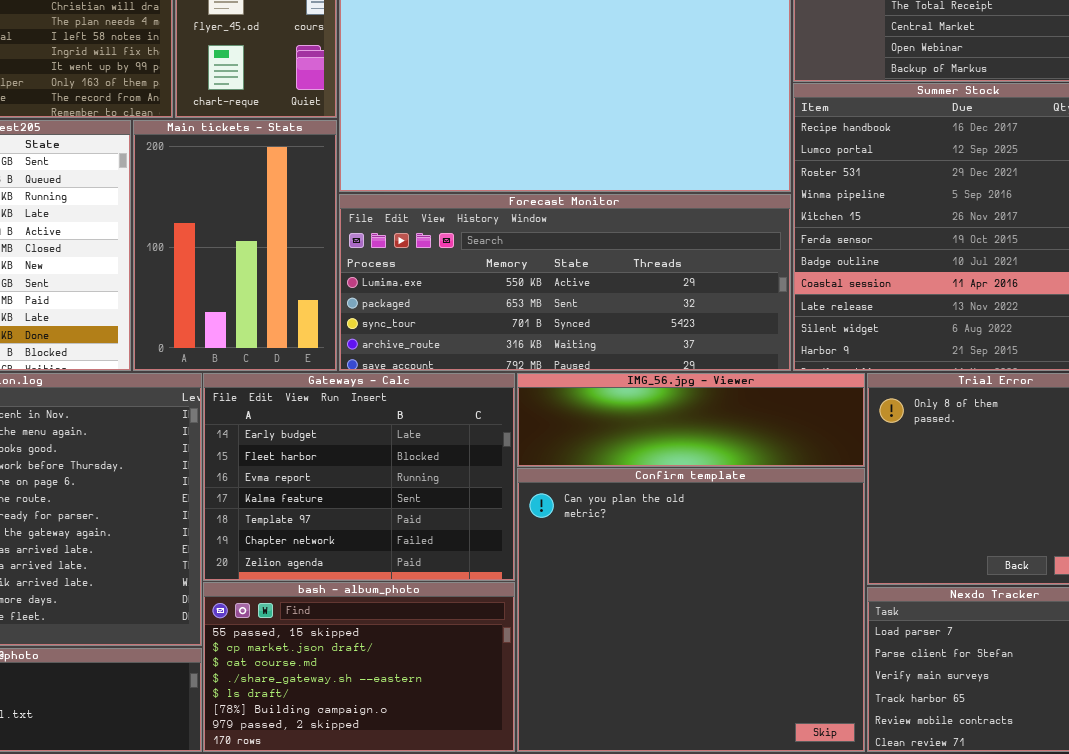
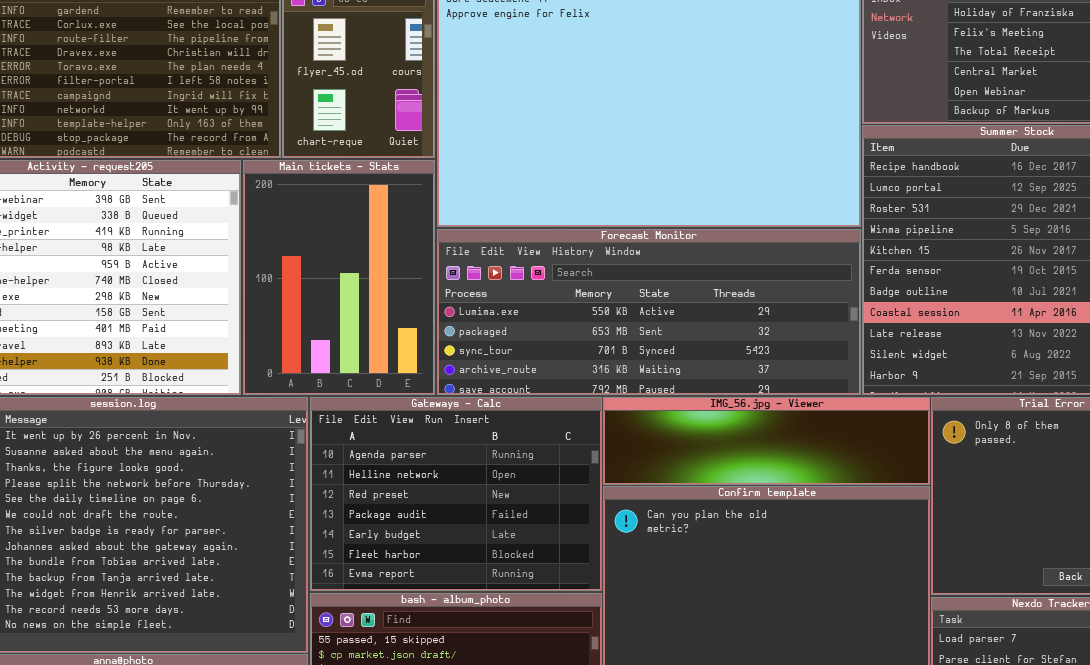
Gateways - Calc: [203,373,515,581] -> [310,397,602,591], scrolled up 4 rows

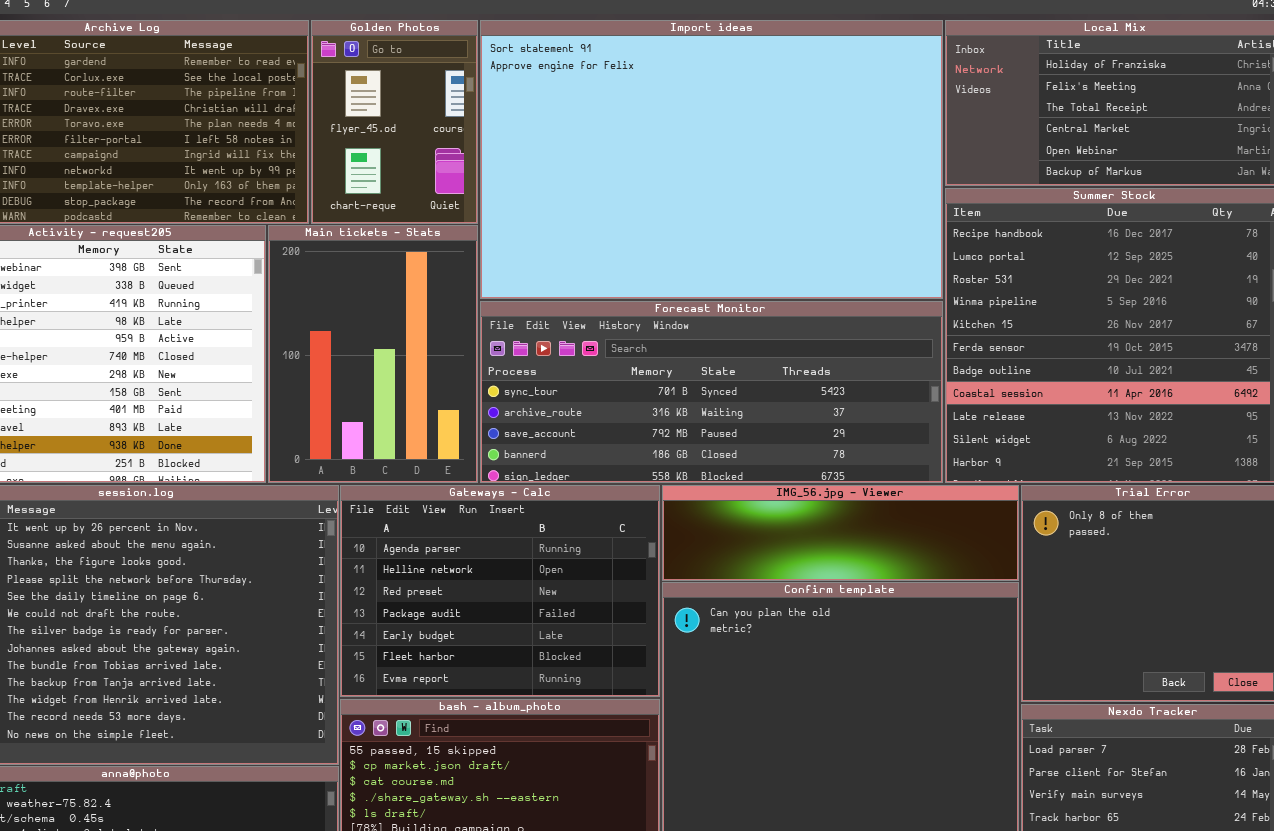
Forecast Monitor: [437,229,861,395] -> [480,301,943,483], scrolled down 2 rows

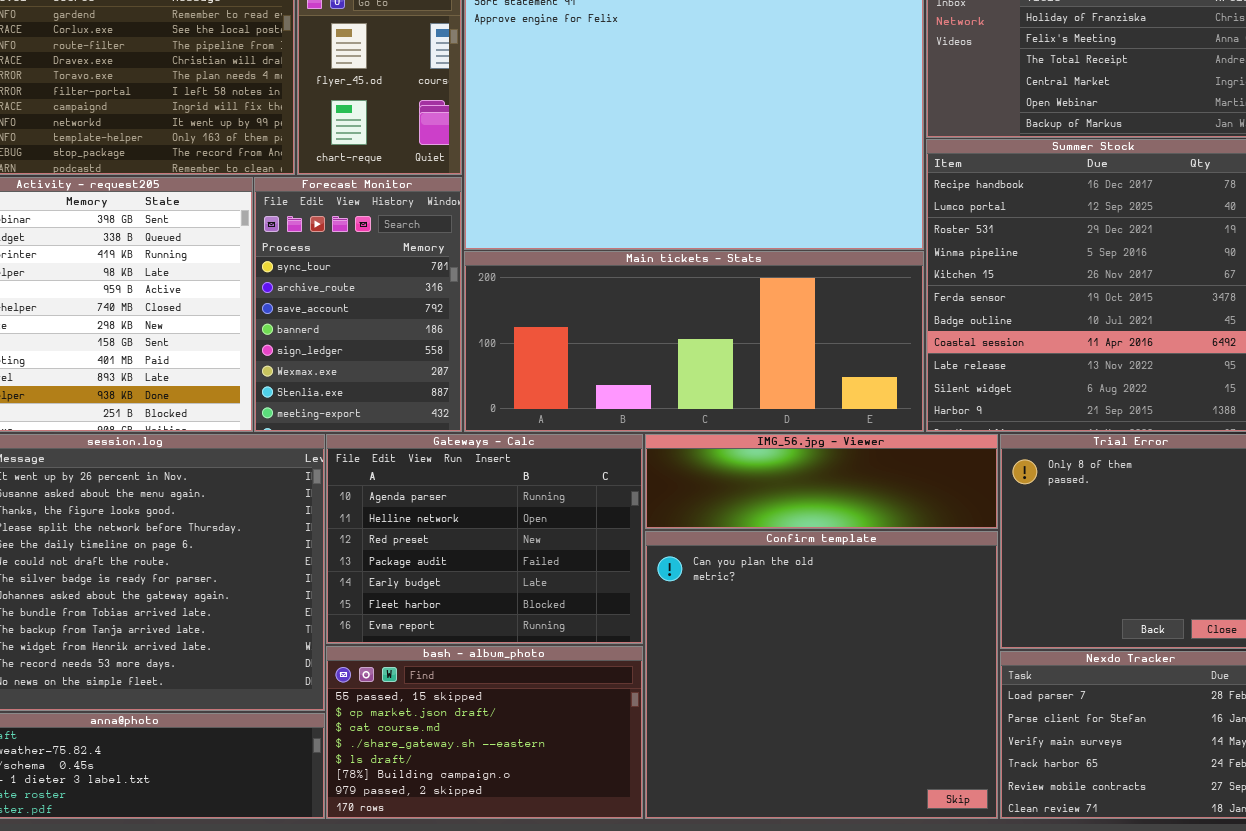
Main tickets - Stats: [268,225,478,483] -> [464,251,924,432], moved, resized
Forecast Monitor: [480,301,943,483] -> [254,177,462,432], moved, resized

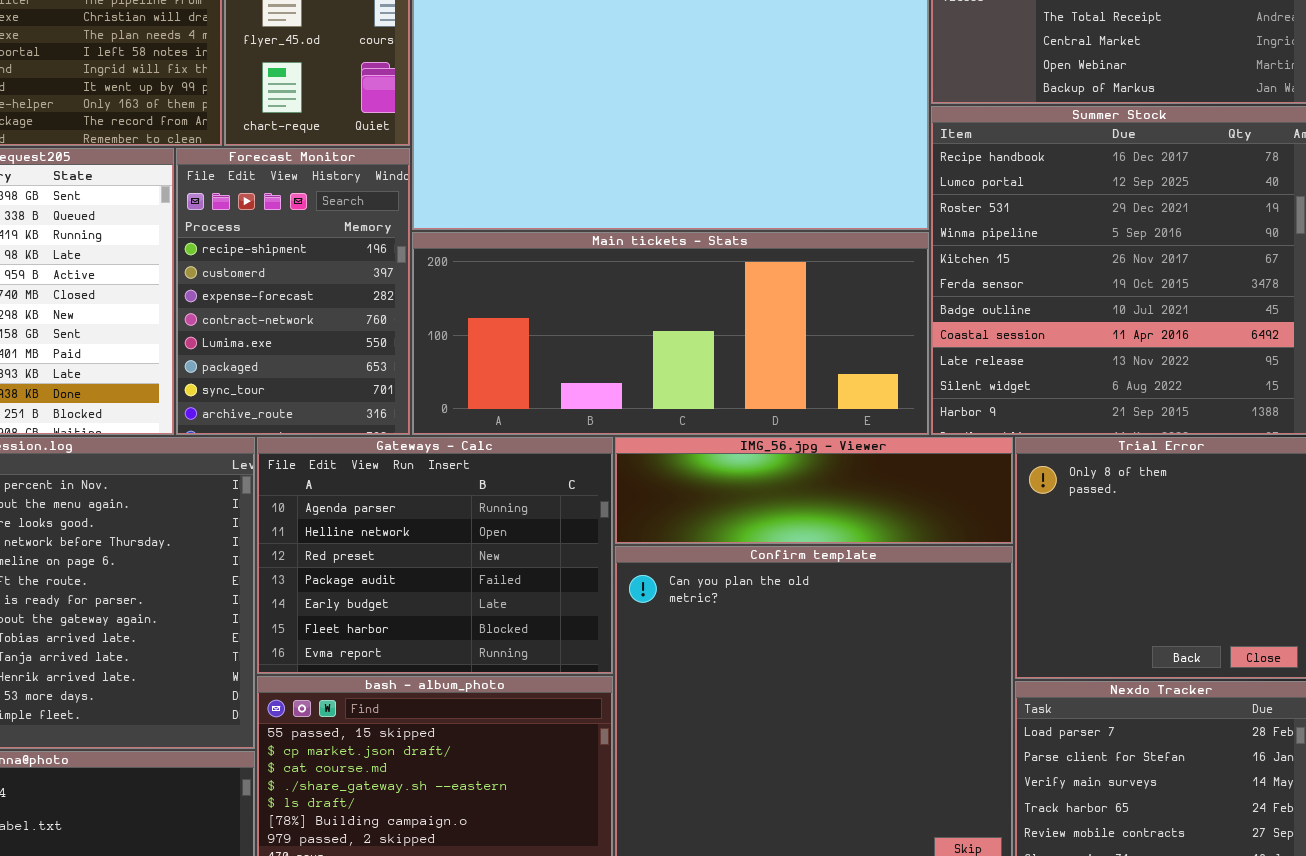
Forecast Monitor: [254,177,462,432] -> [176,148,410,435], scrolled up 6 rows

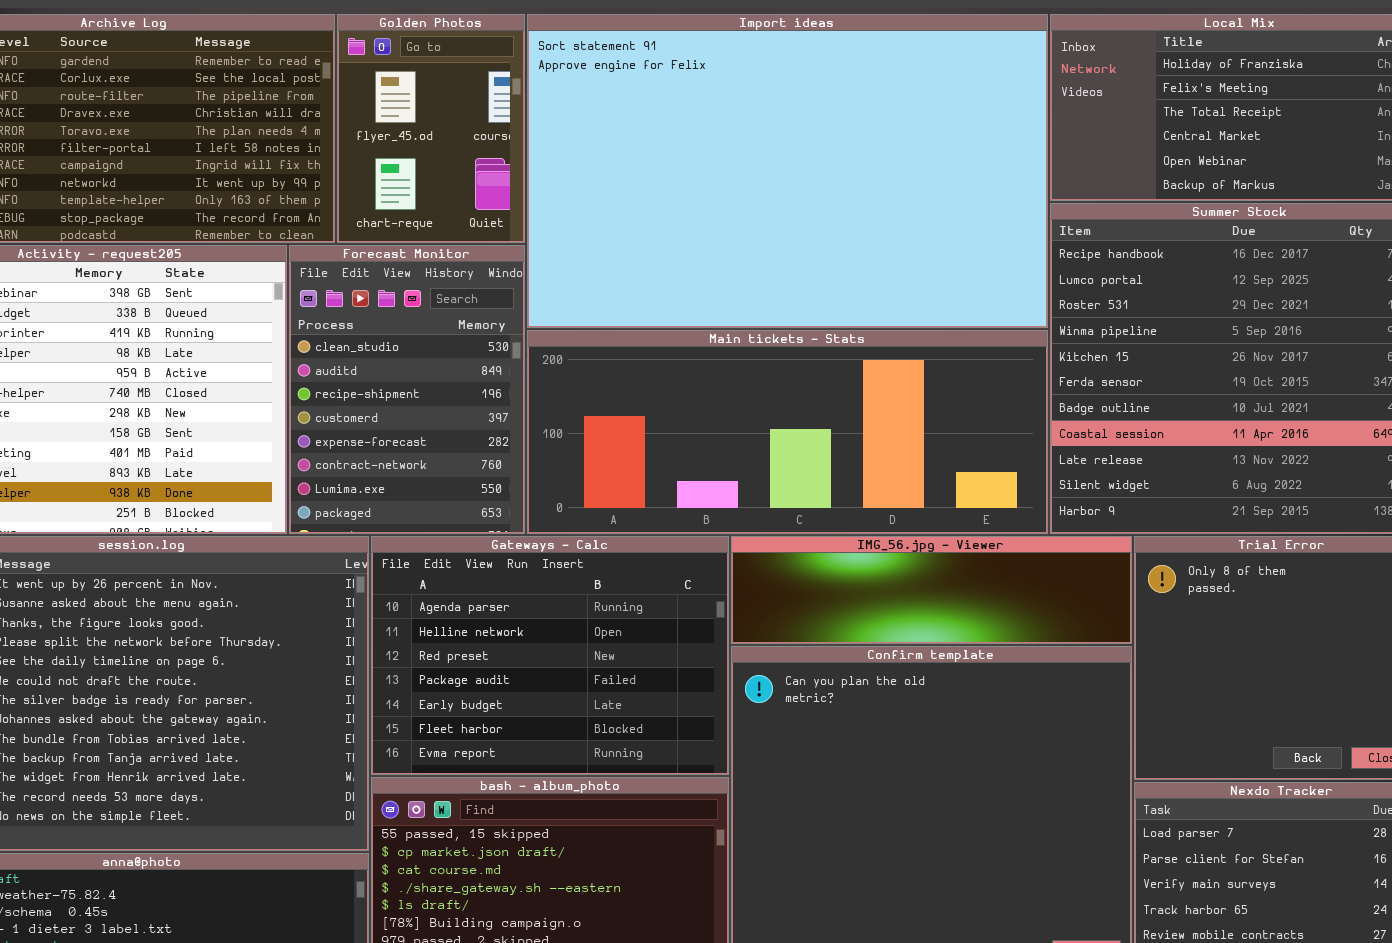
Forecast Monitor: [176,148,410,435] -> [289,245,525,534], scrolled up 2 rows

